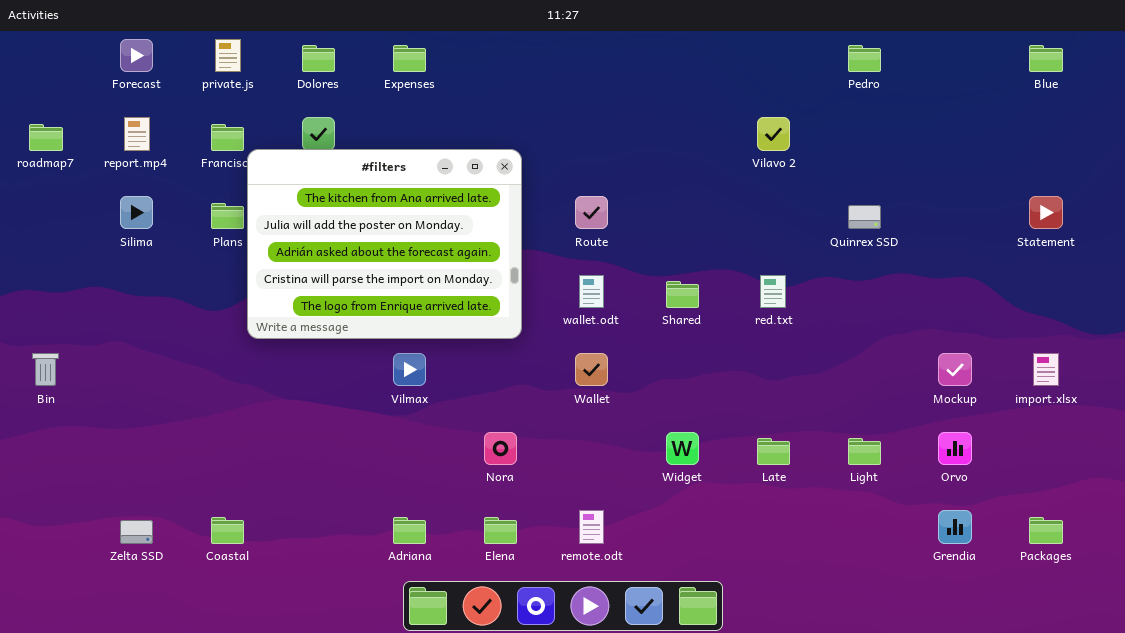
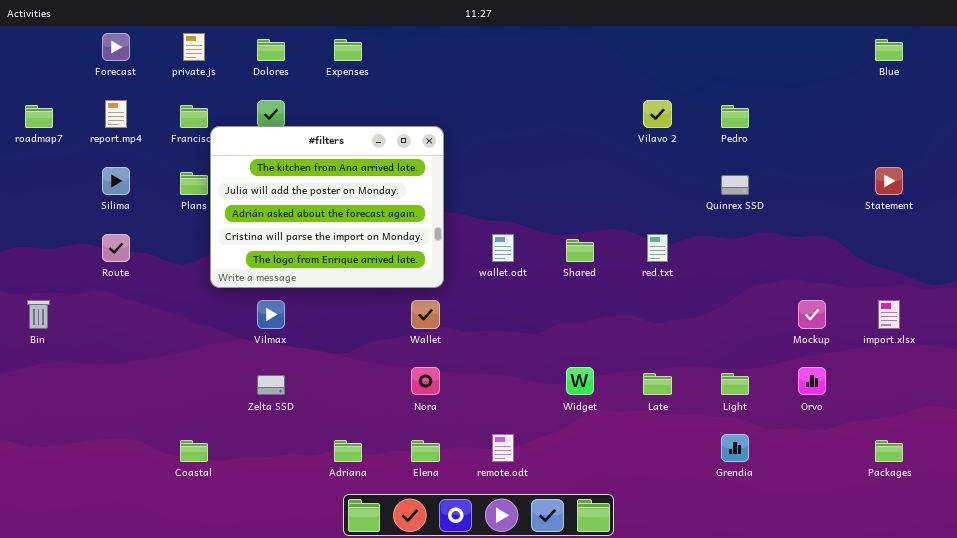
Pedro: [848,45,881,72] -> [721,105,749,128], moved
Route: [575,196,608,229] -> [102,234,130,262], moved
Vilmax: [393,353,426,386] -> [257,300,285,329], moved
Wallet: [575,353,608,386] -> [411,300,440,329], moved
Grendia: [938,510,972,544] -> [721,434,749,462], moved
Zelta SSD: [120,520,153,544] -> [257,375,285,395], moved

